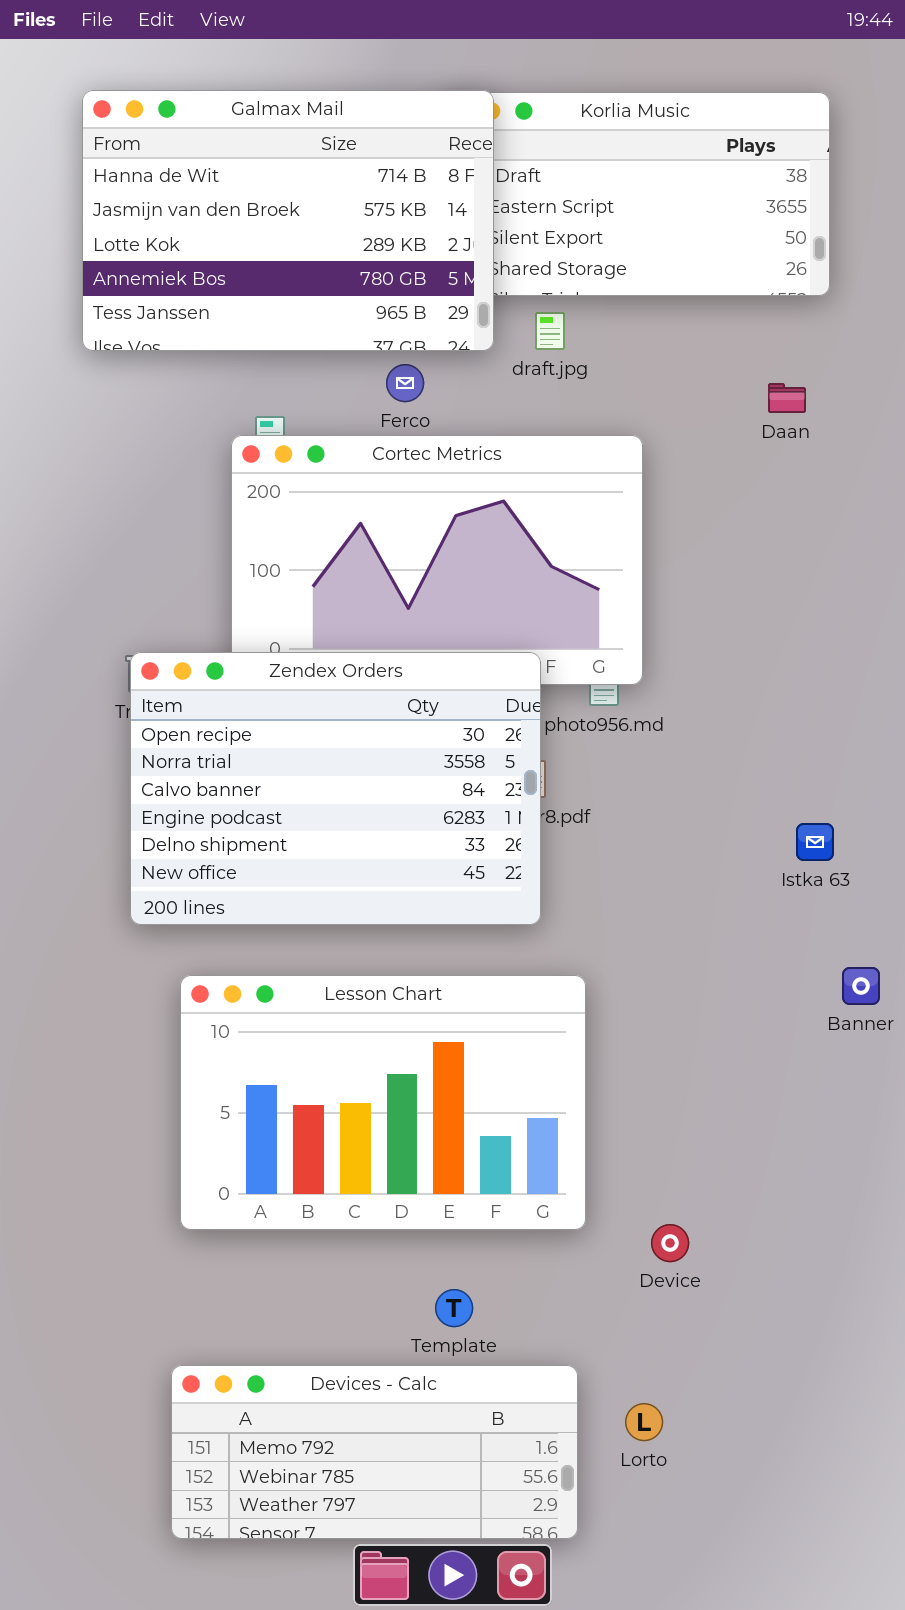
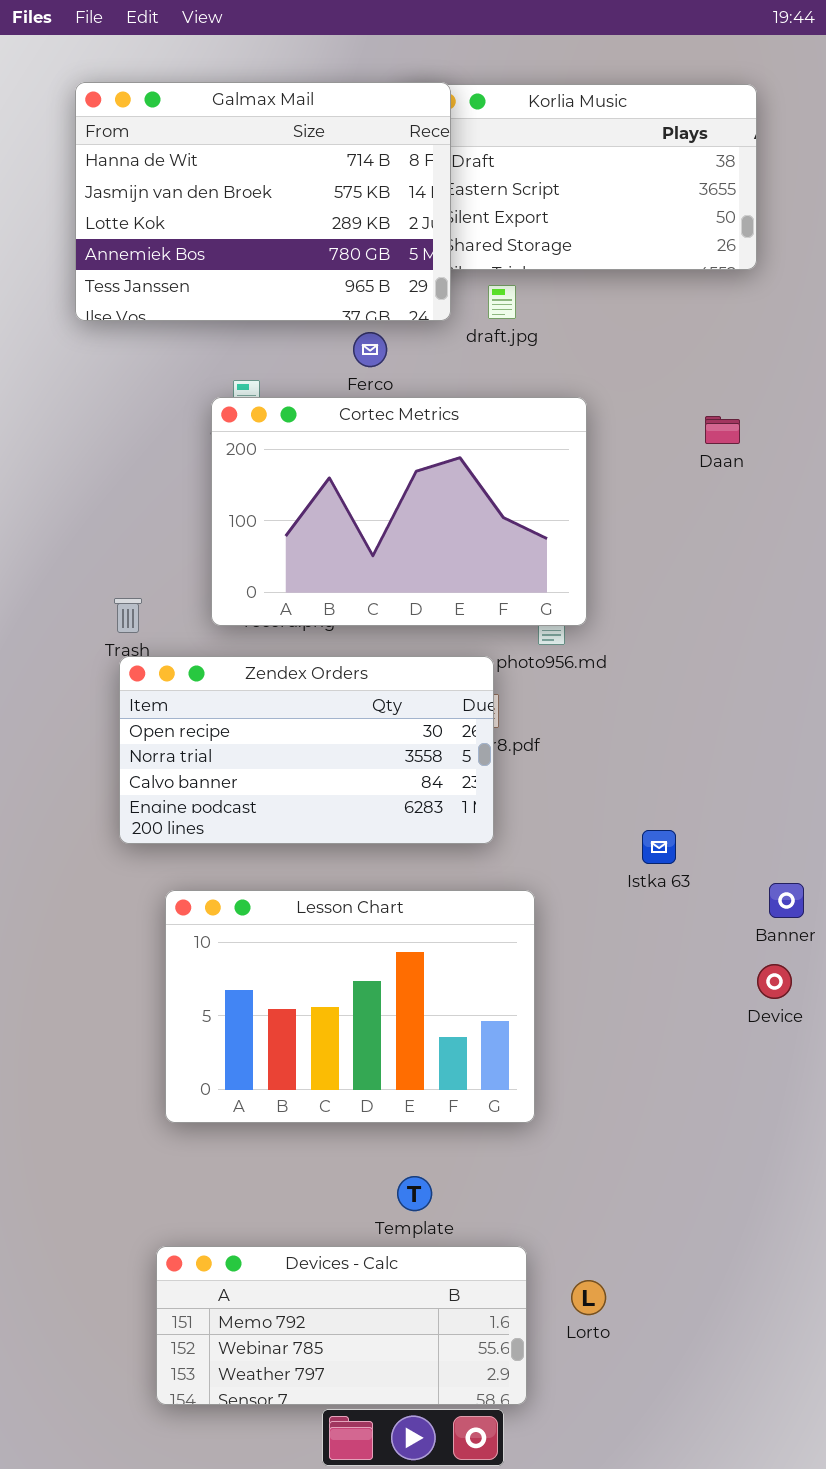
Daan: [768,383,806,413] -> [705,416,740,444], moved
Zendex Orders: [130,652,541,925] -> [119,656,494,844], resized
Istka 63: [796,823,834,861] -> [642,830,676,864], moved
Device: [651,1224,689,1262] -> [757,964,792,999], moved

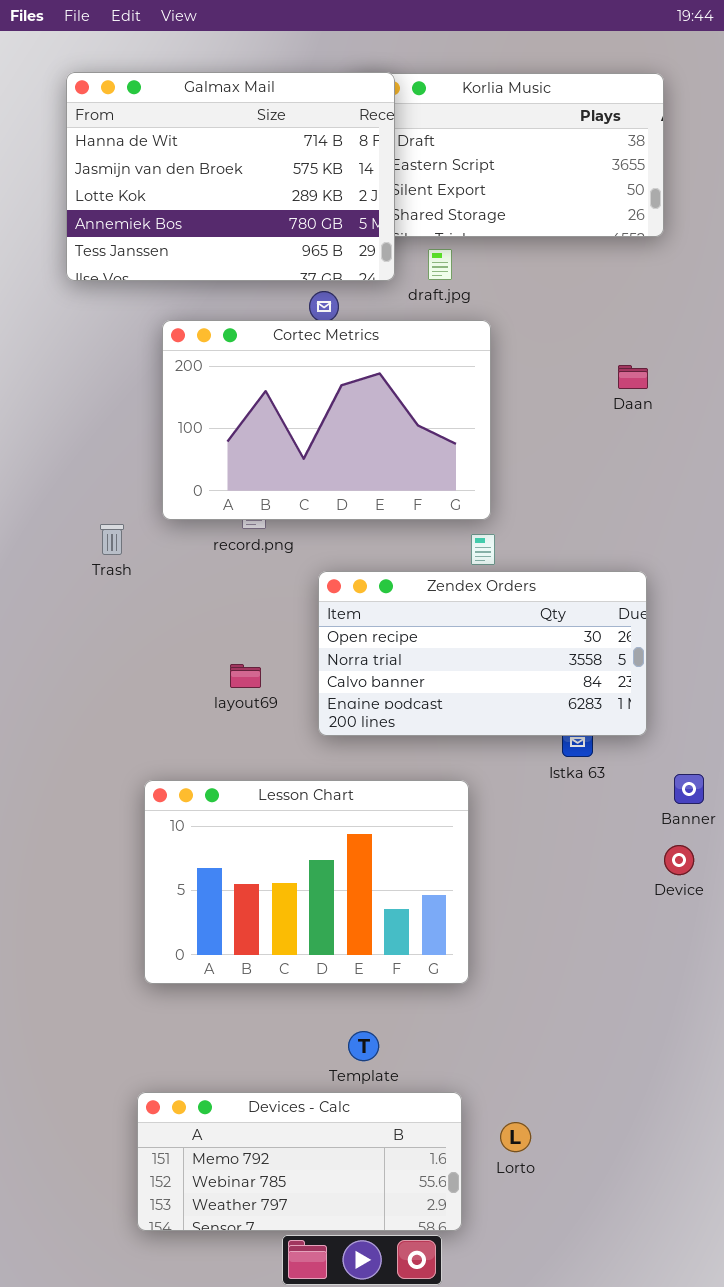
Cortec Metrics: [211,397,587,626] -> [162,320,491,520], moved
Zendex Orders: [119,656,494,844] -> [318,571,647,736], moved

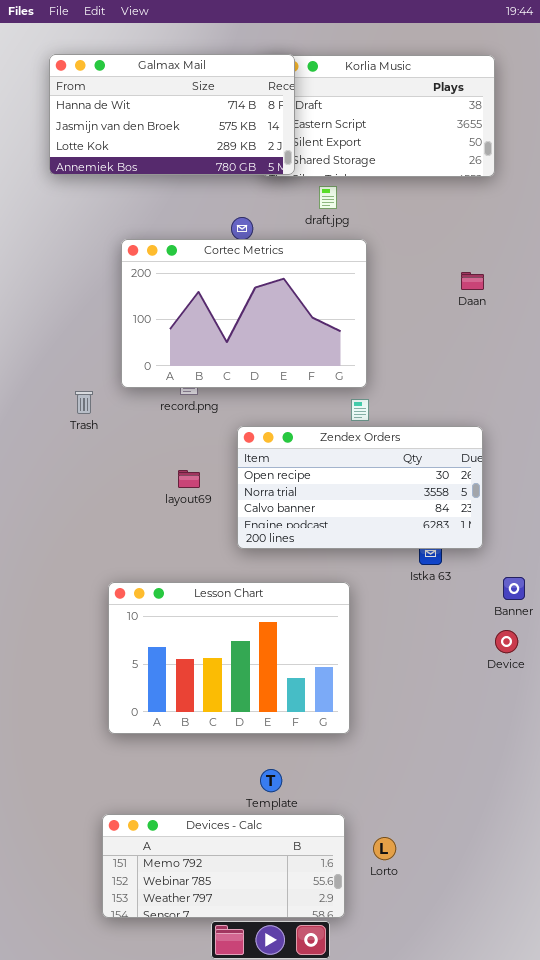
Galmax Mail: [66,72,395,281] -> [49,54,295,175], resized
layout69: [230,664,261,688] -> [178,470,200,488], moved

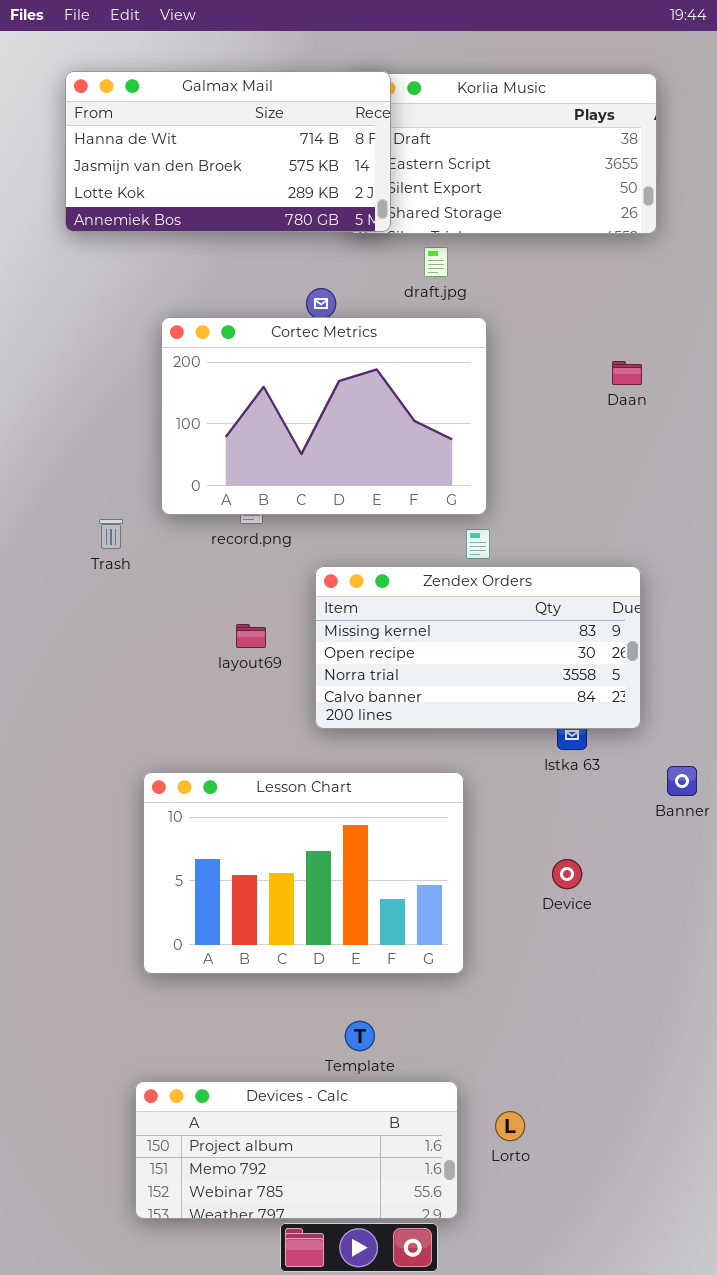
Zendex Orders: [237,426,483,549] -> [315,566,641,729], scrolled up 1 row
Device: [495,630,518,653] -> [552,859,582,889], moved
Devices - Calc: [102,814,345,918] -> [135,1081,458,1219], scrolled up 1 row

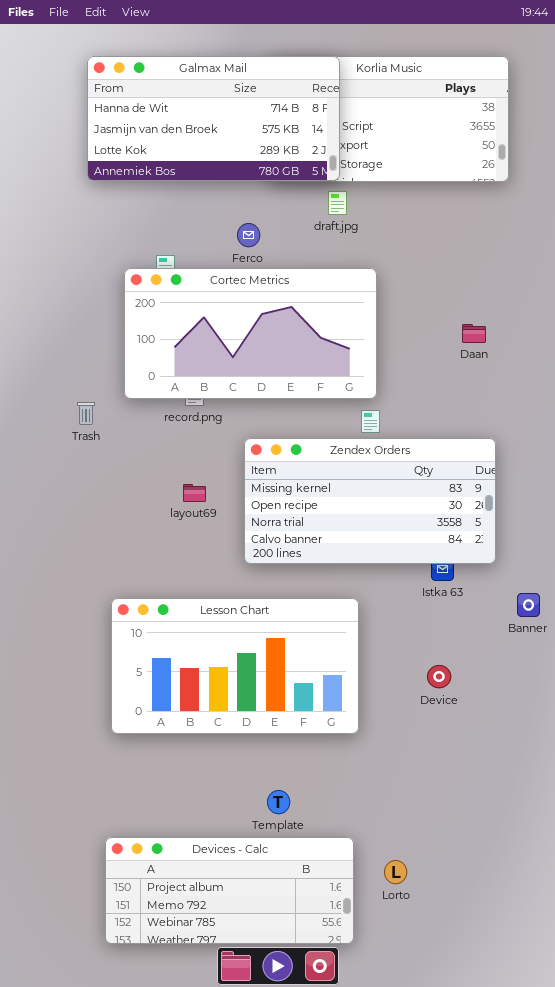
Galmax Mail: [65,71,391,232] -> [87,56,340,181], moved
Cortec Metrics: [161,317,487,515] -> [124,268,377,399], resized
Daan: [612,361,642,385] -> [462,324,486,343], moved
Lesson Chart: [143,772,464,974] -> [111,598,359,734], resized

